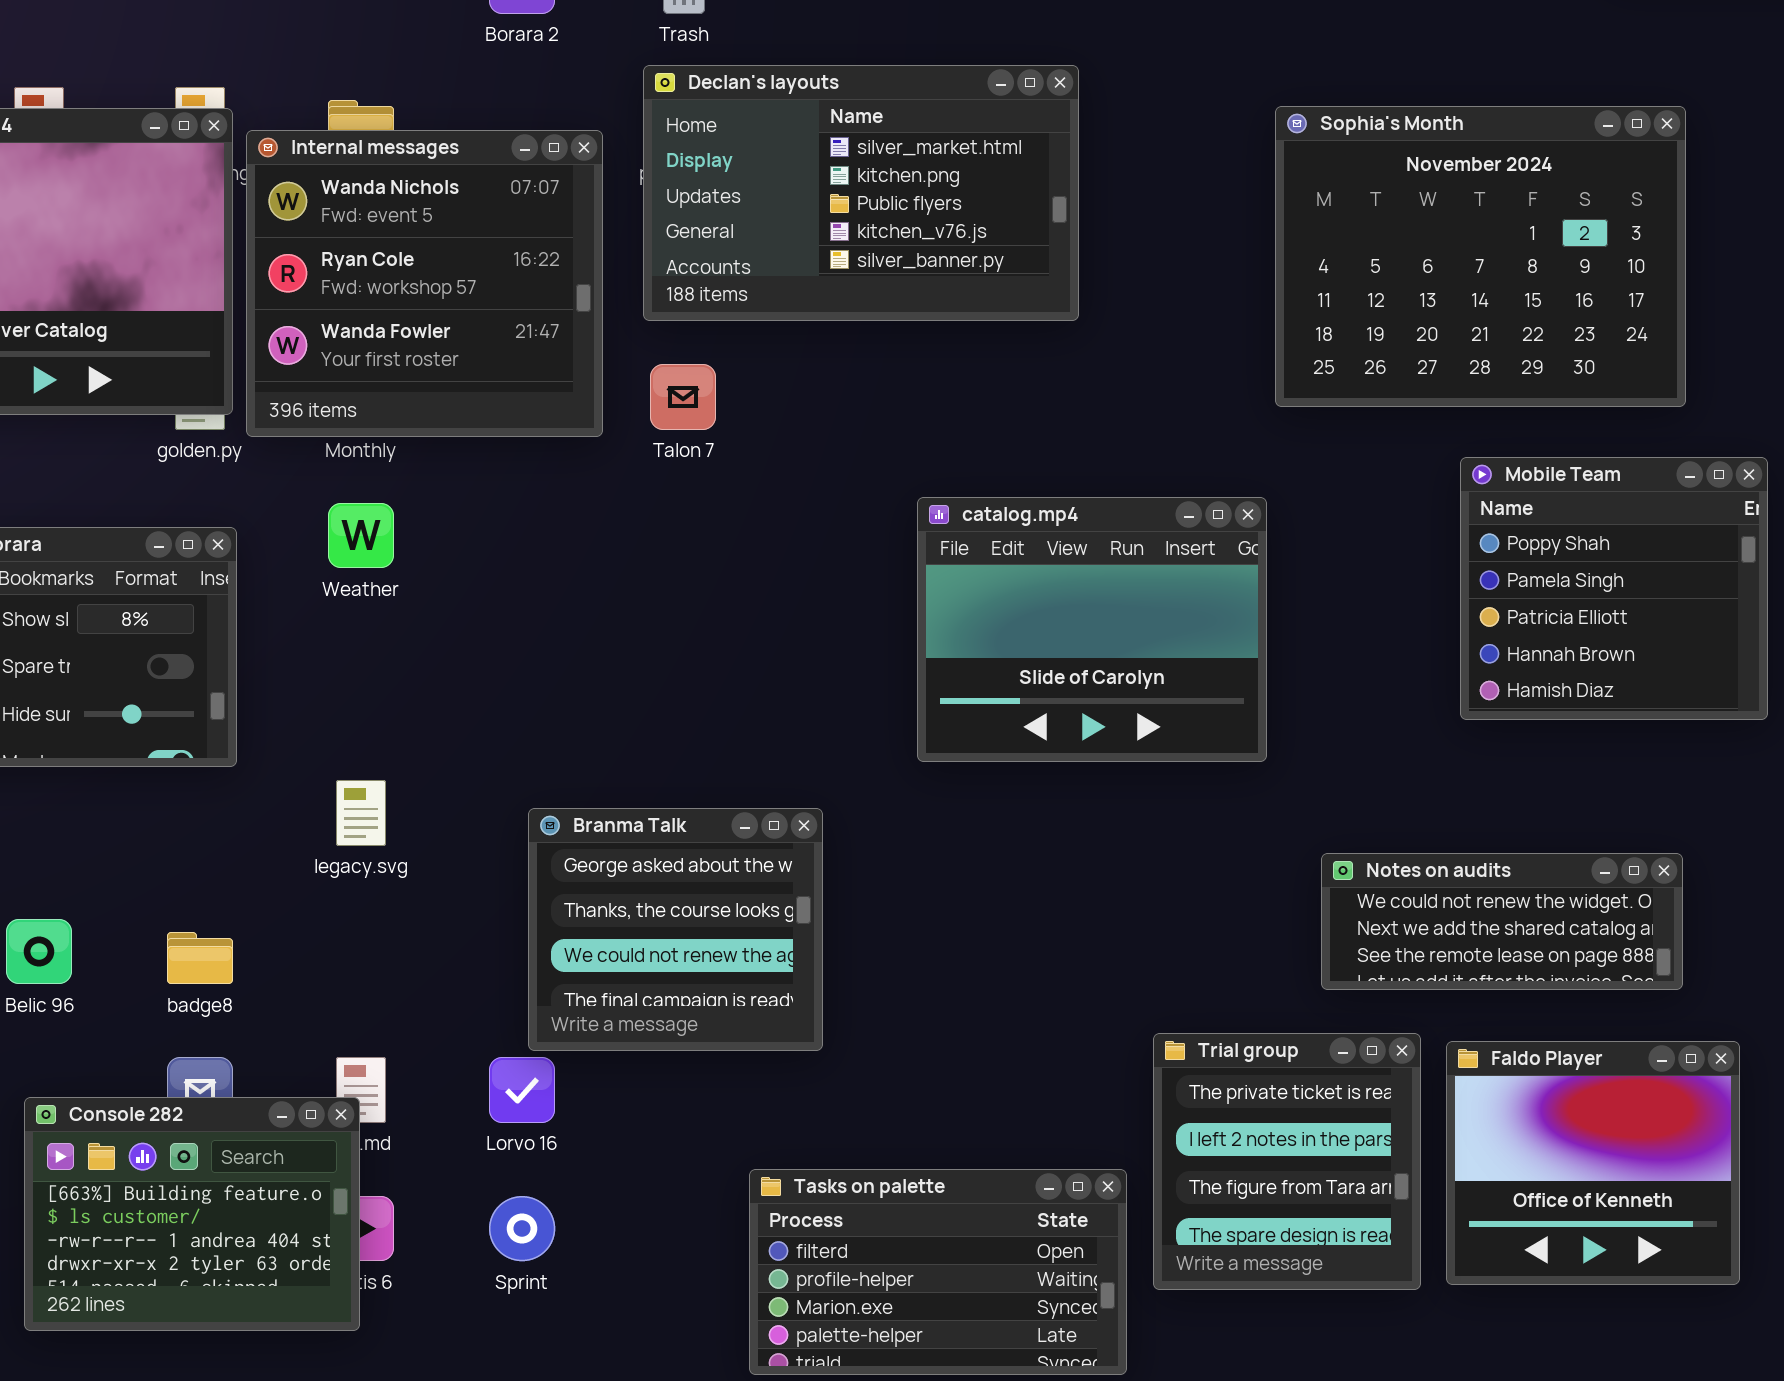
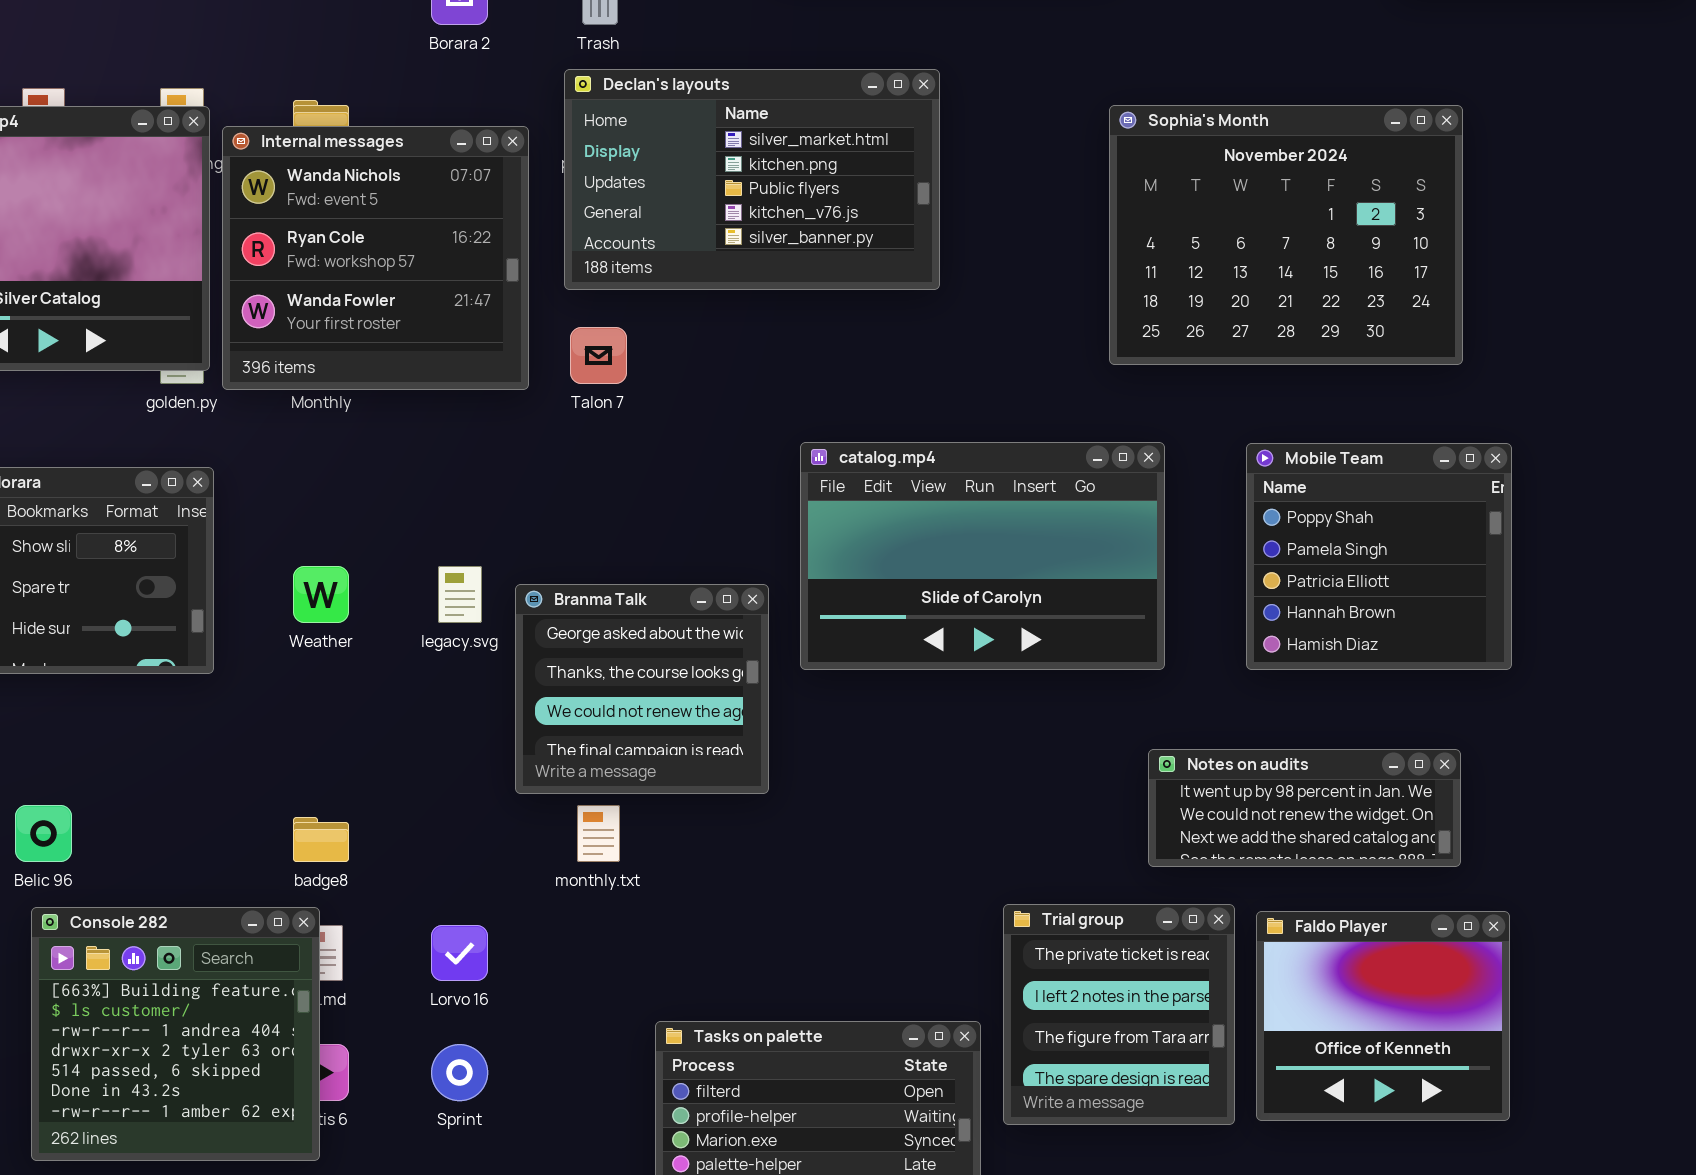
Mobile Team: [1460,457,1768,720] -> [1246,443,1512,670], moved
catalog.mp4: [917,497,1267,762] -> [800,442,1165,670], resized
Weather: [328,503,394,568] -> [293,566,349,623], moved
legacy.svg: [336,780,386,846] -> [438,566,482,623], moved
Branma Talk: [528,808,823,1051] -> [515,584,769,794], moved
Notes on audits: [1321,853,1683,990] -> [1148,749,1461,867], scrolled up 1 row
badge8: [167,932,233,984] -> [293,817,349,862], moved
Console 282: [24,1097,360,1331] -> [31,907,320,1161], resized

